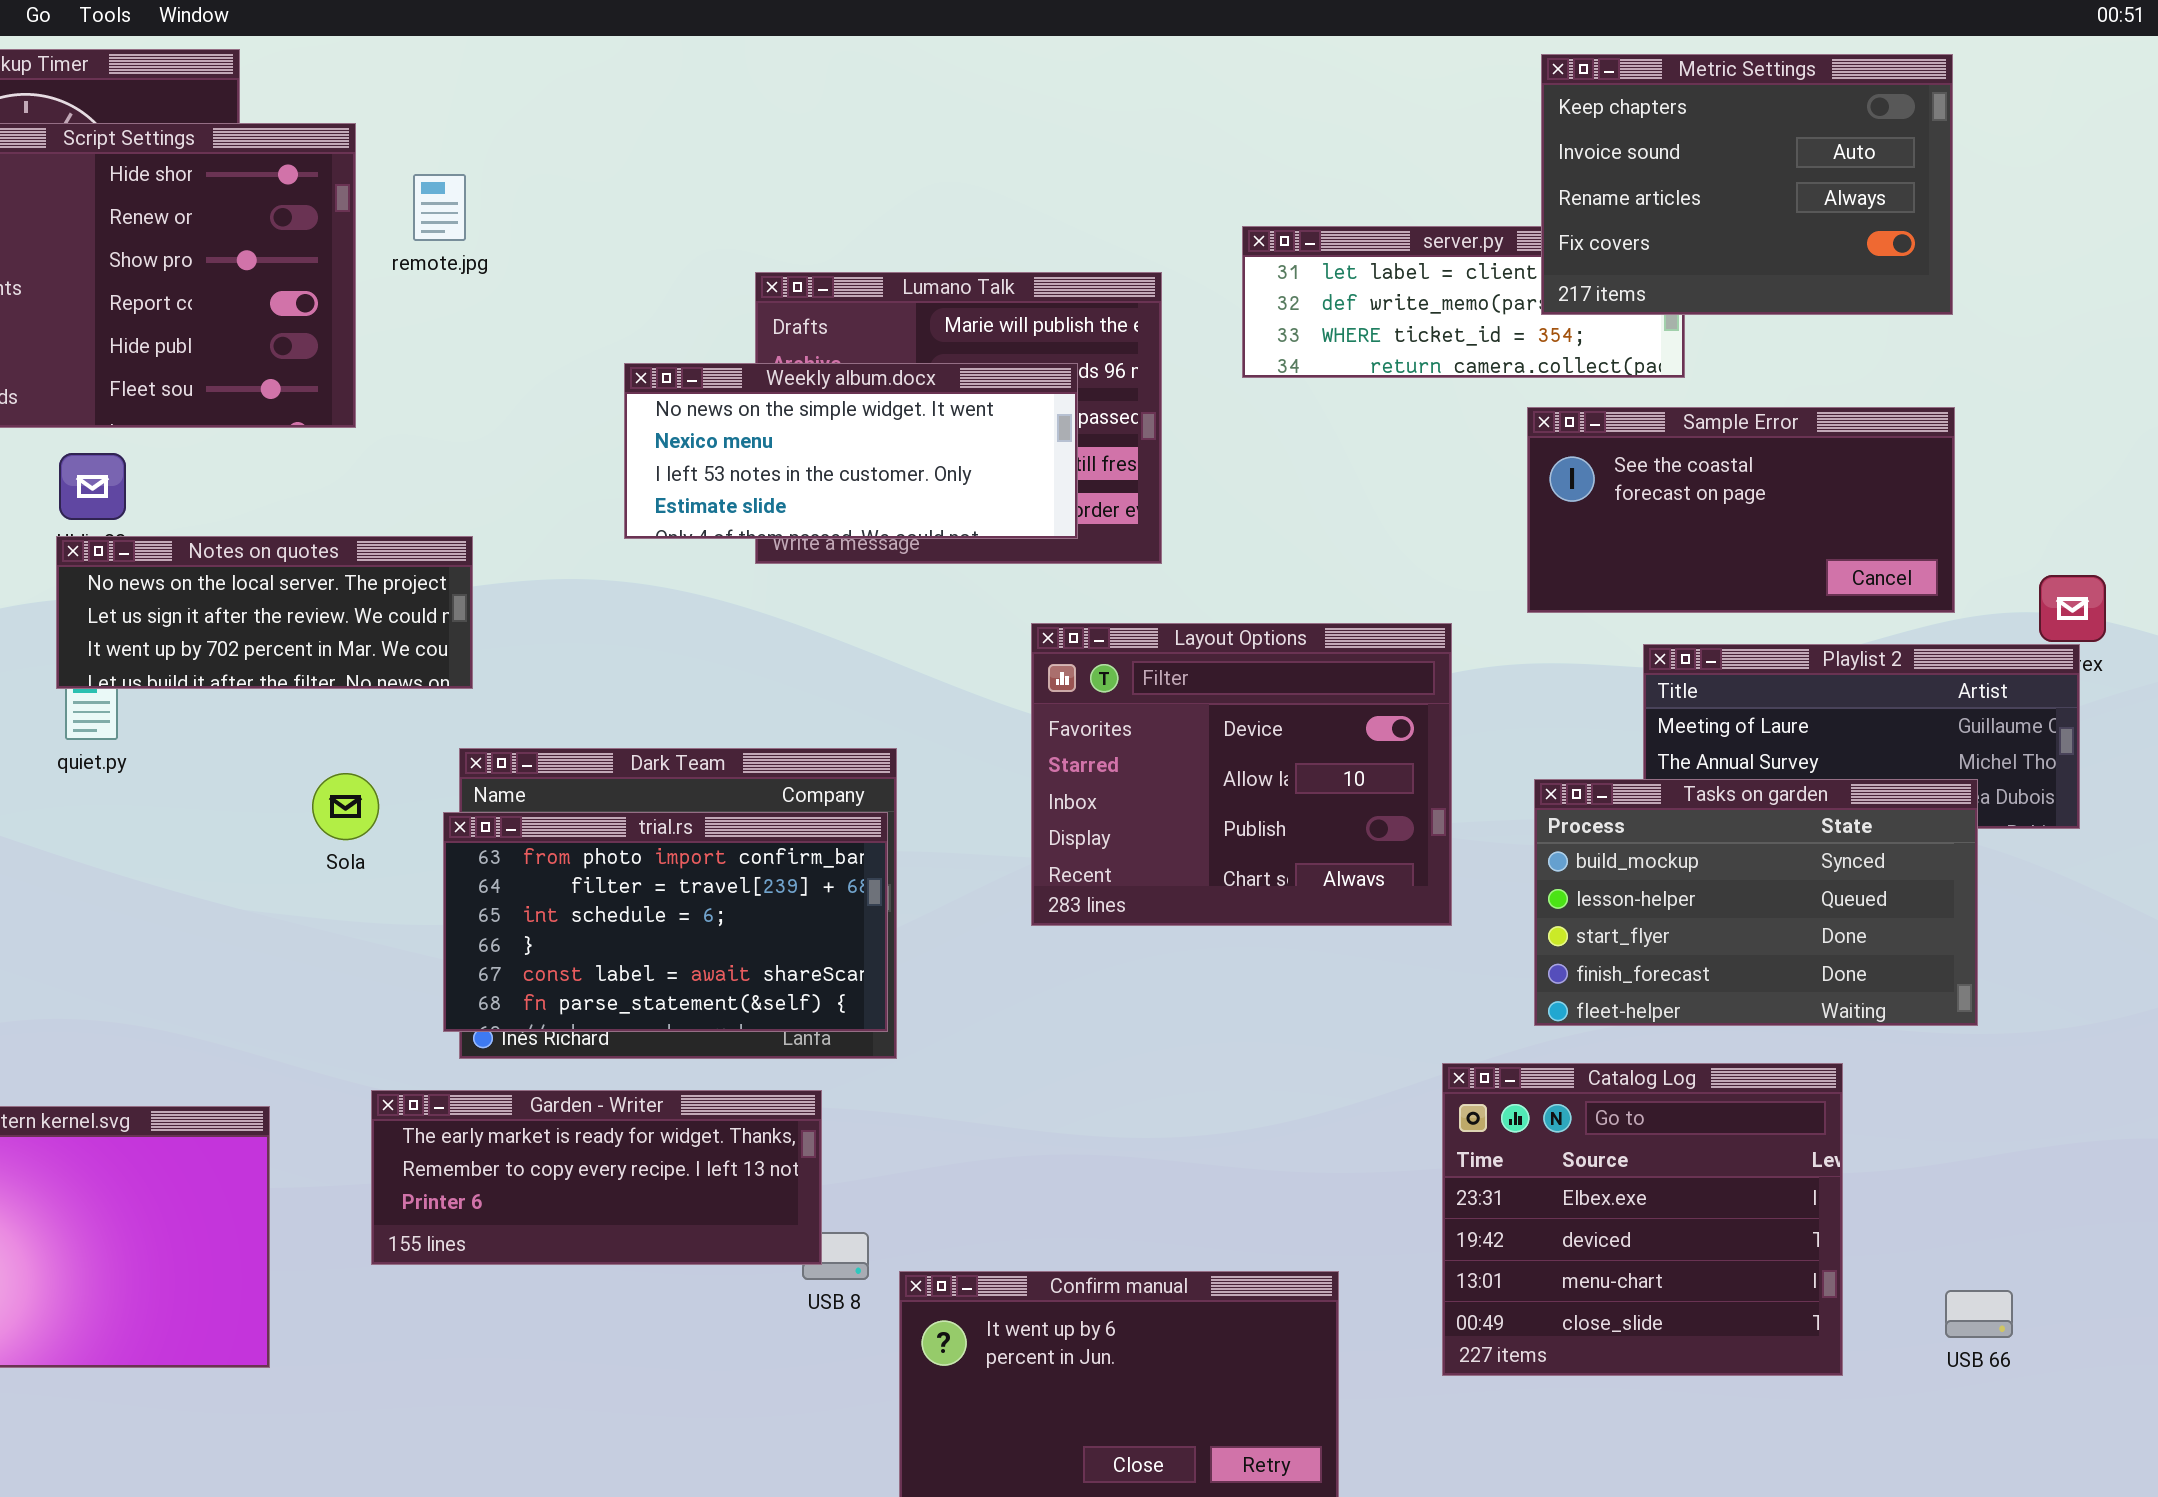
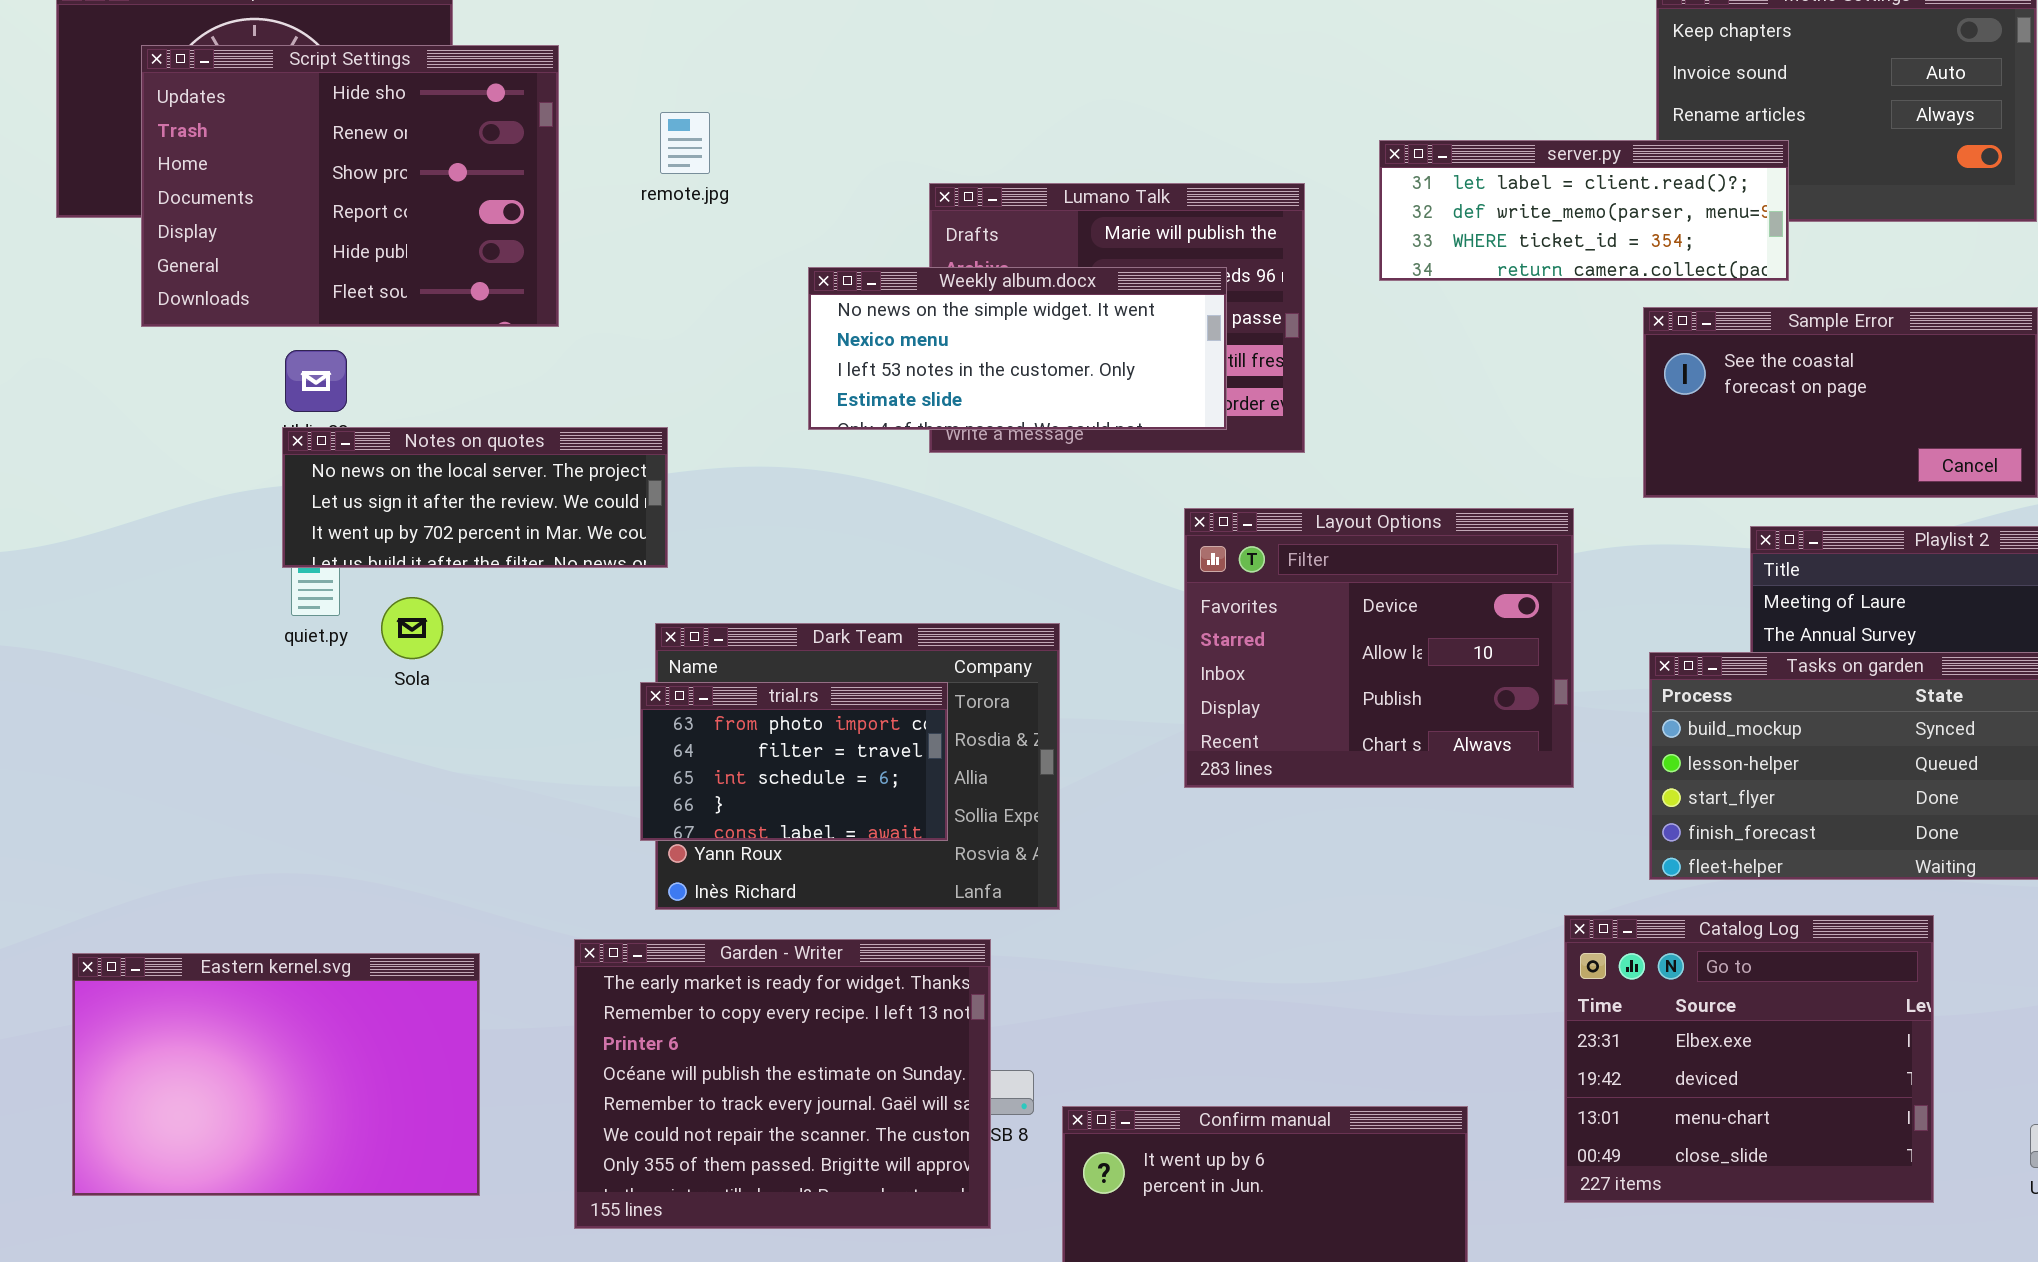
remote.jpg: [413,174,466,241] -> [660,112,710,174], moved
server.py: [1242,226,1685,378] -> [1379,140,1789,281], raised
Sola: [312,773,379,840] -> [381,597,443,659], moved
trial.rs: [443,812,888,1032] -> [640,682,948,841], resized
Garden - Writer: [371,1090,822,1265] -> [574,939,991,1229], resized

